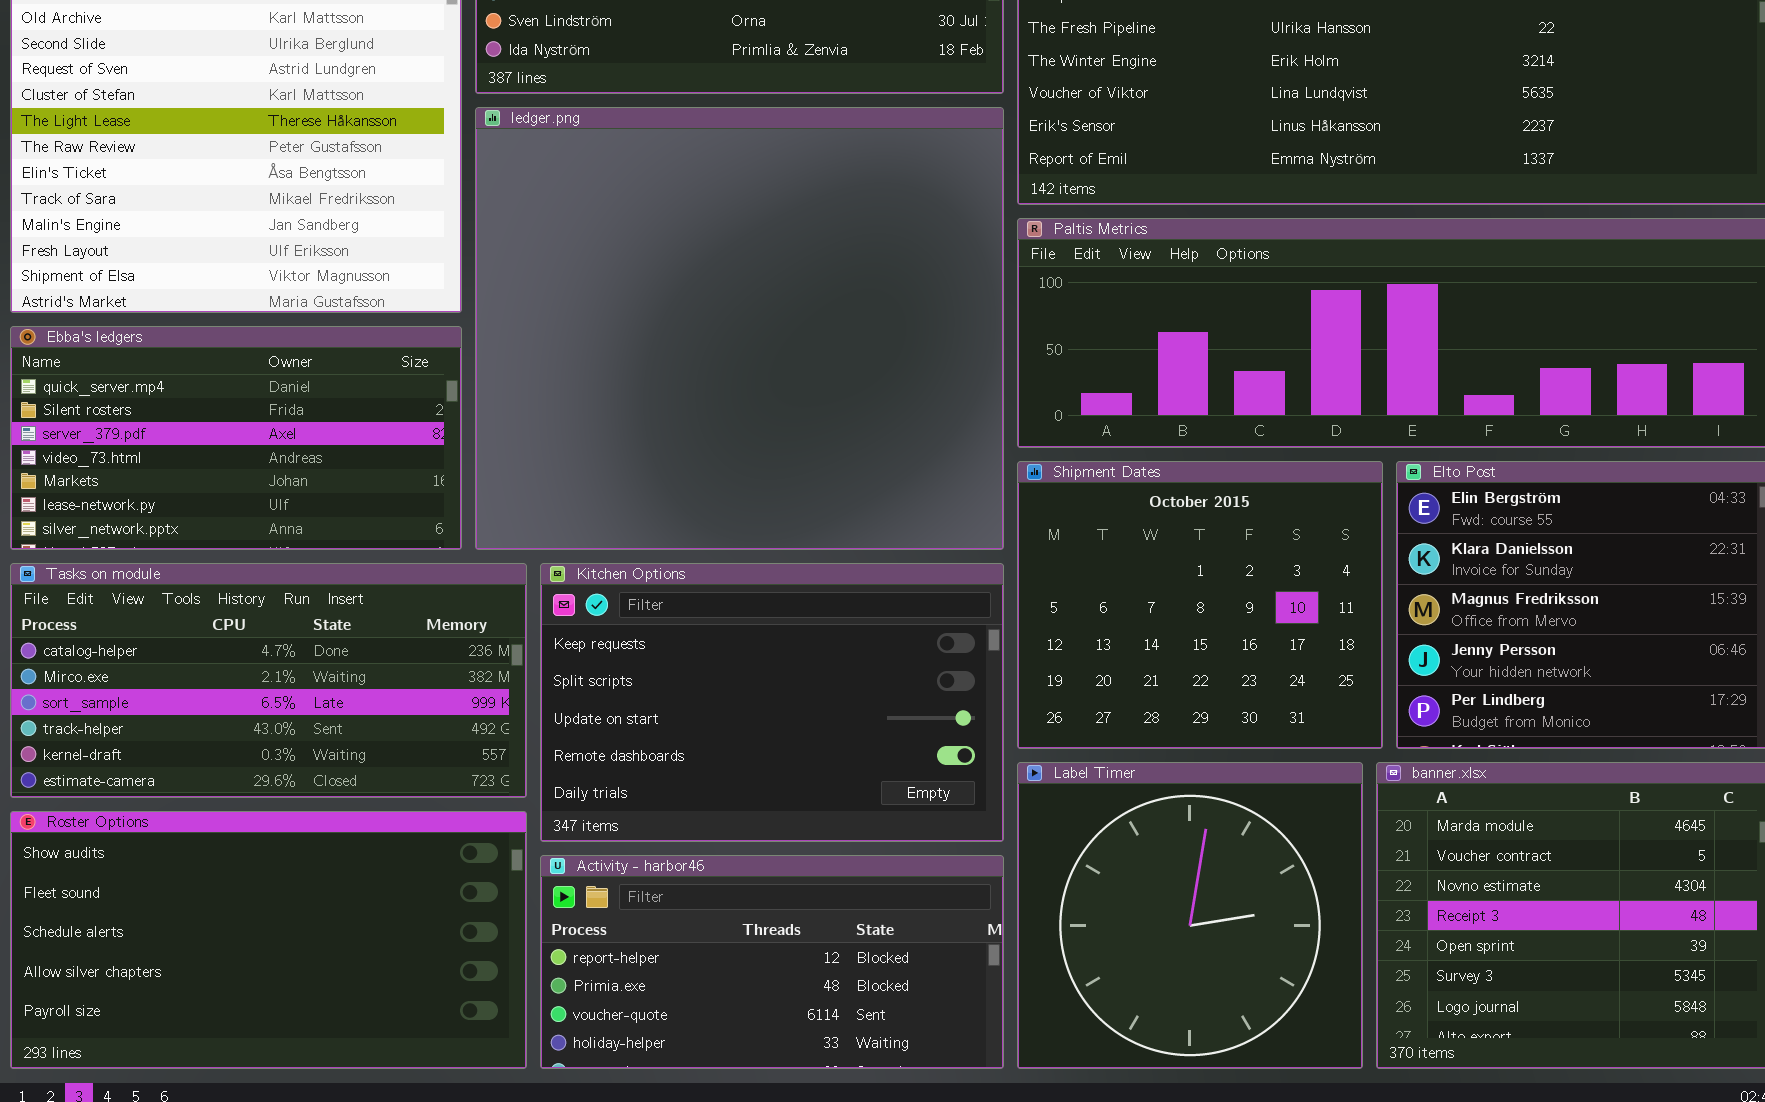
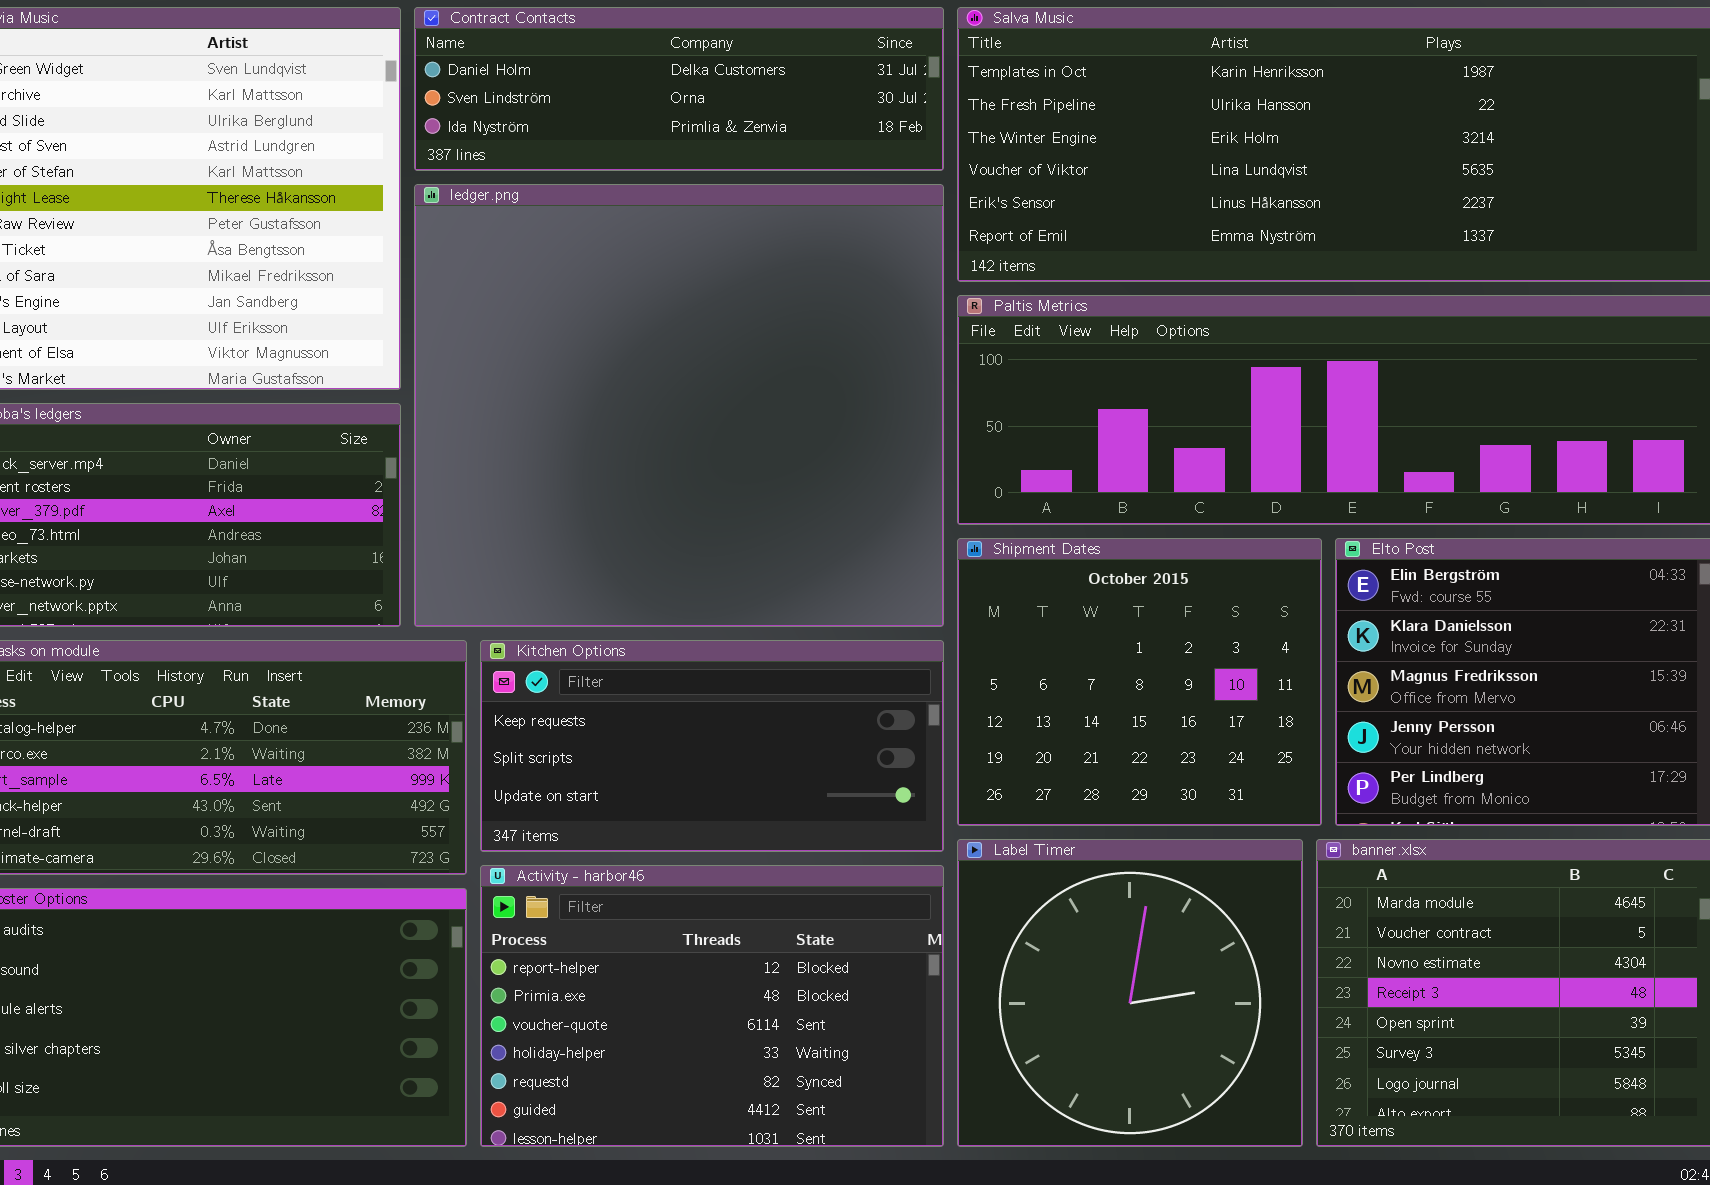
Kitchen Options: [540,563,1004,842] -> [480,640,944,852], resized
Activity - harbor46: [540,855,1004,1069] -> [480,865,944,1147], resized

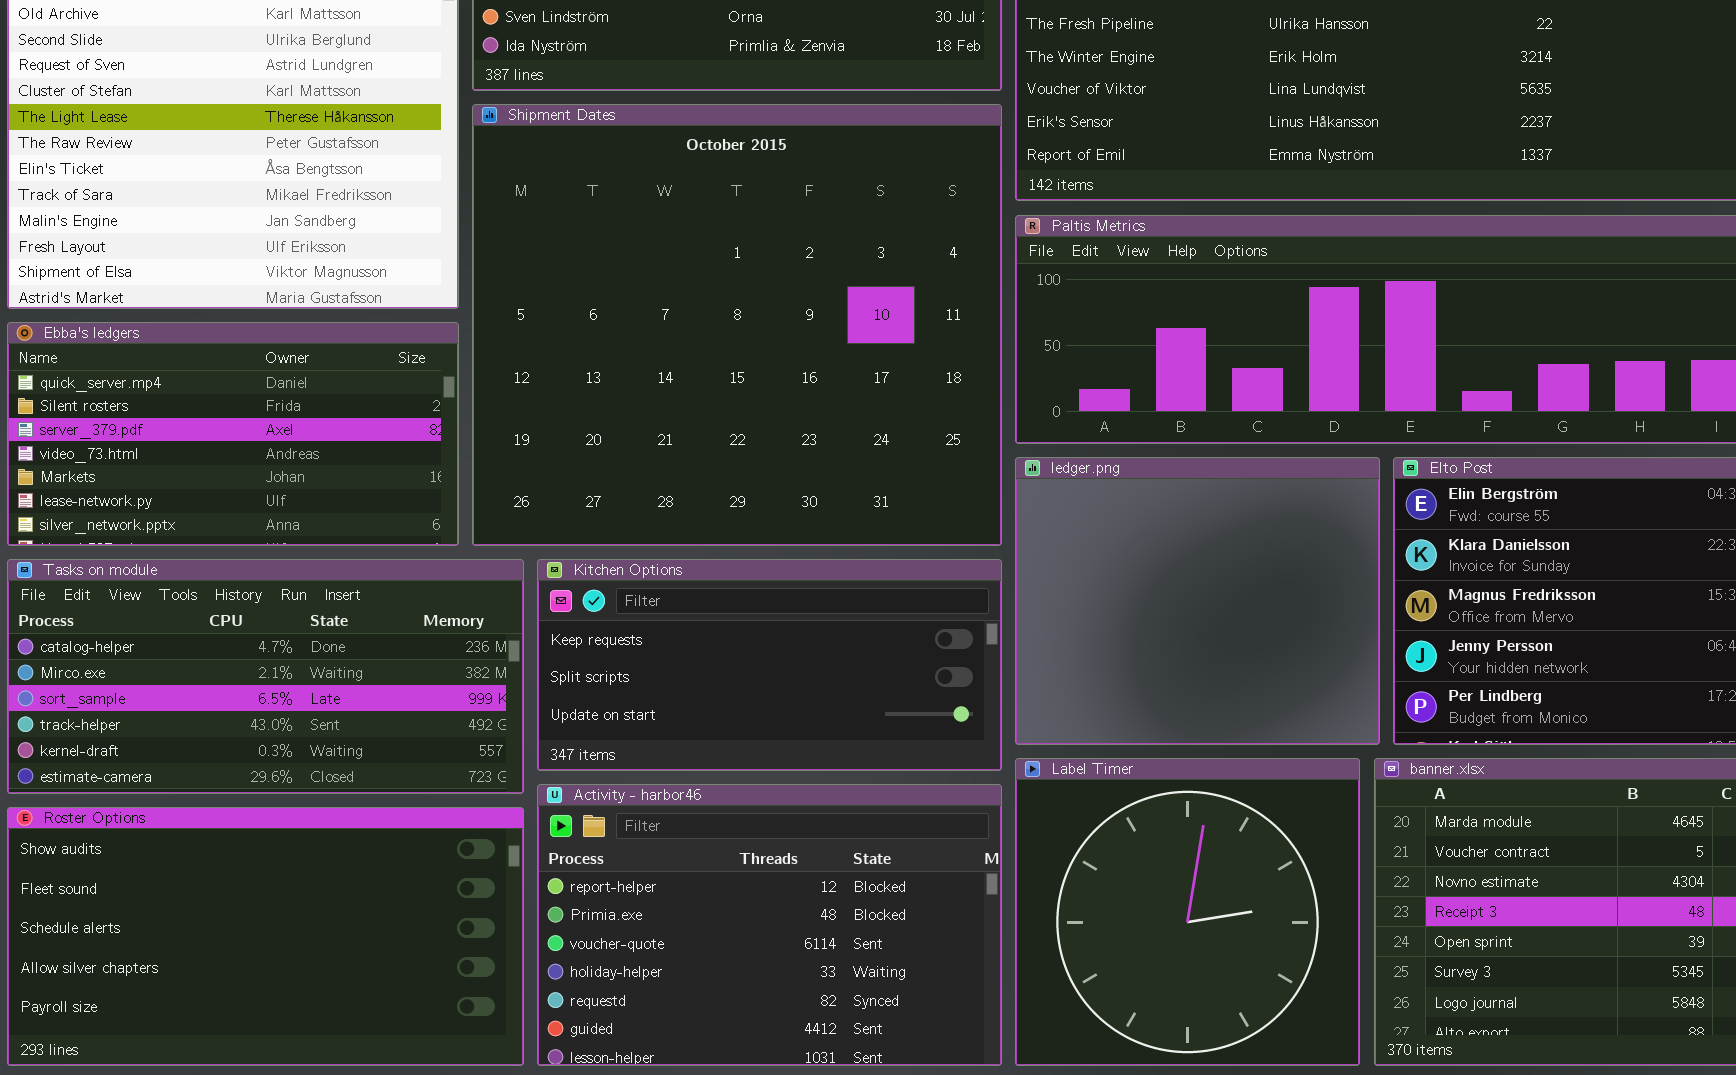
ledger.png: [414,184,944,627] -> [1015,457,1380,745], moved, resized
Shipment Dates: [957,538,1322,826] -> [472,104,1002,546], moved, resized

